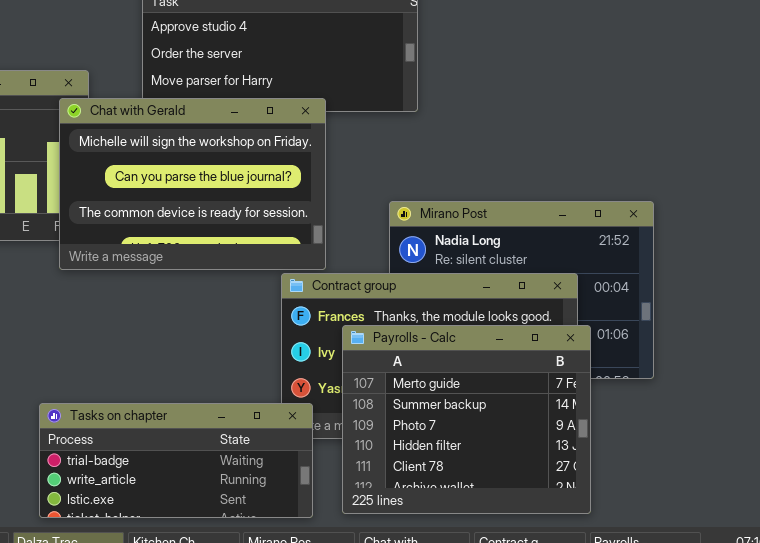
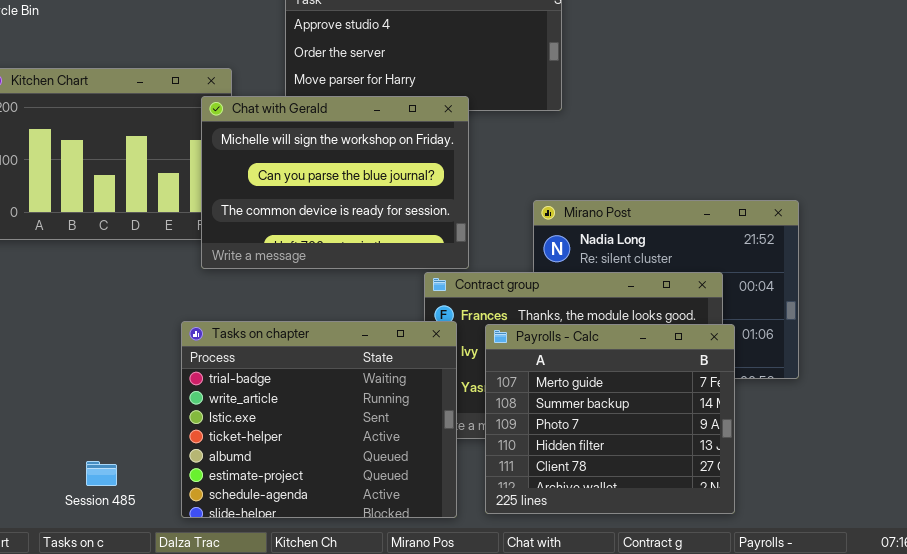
Tasks on chapter: [39,403,313,518] -> [181,321,457,518], resized

